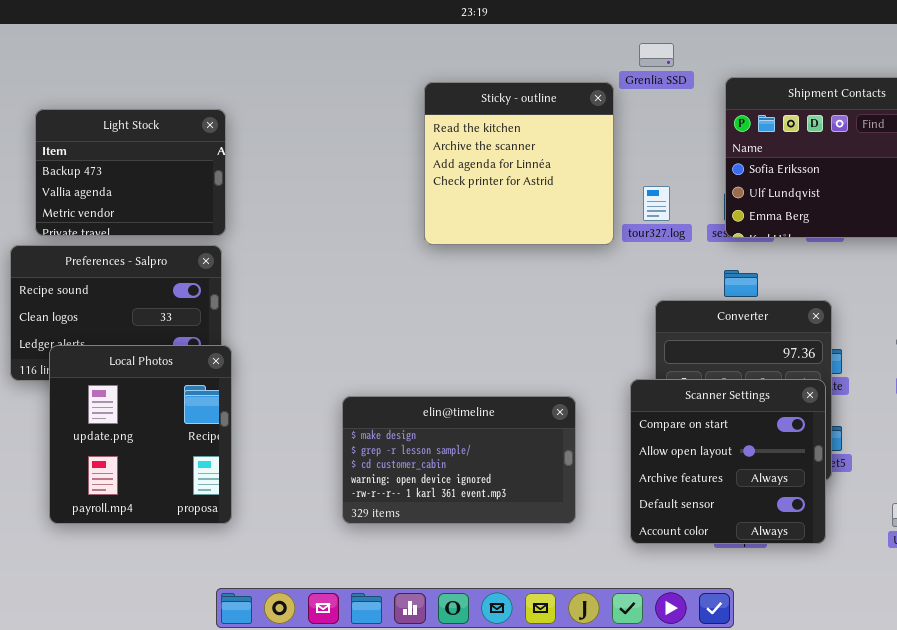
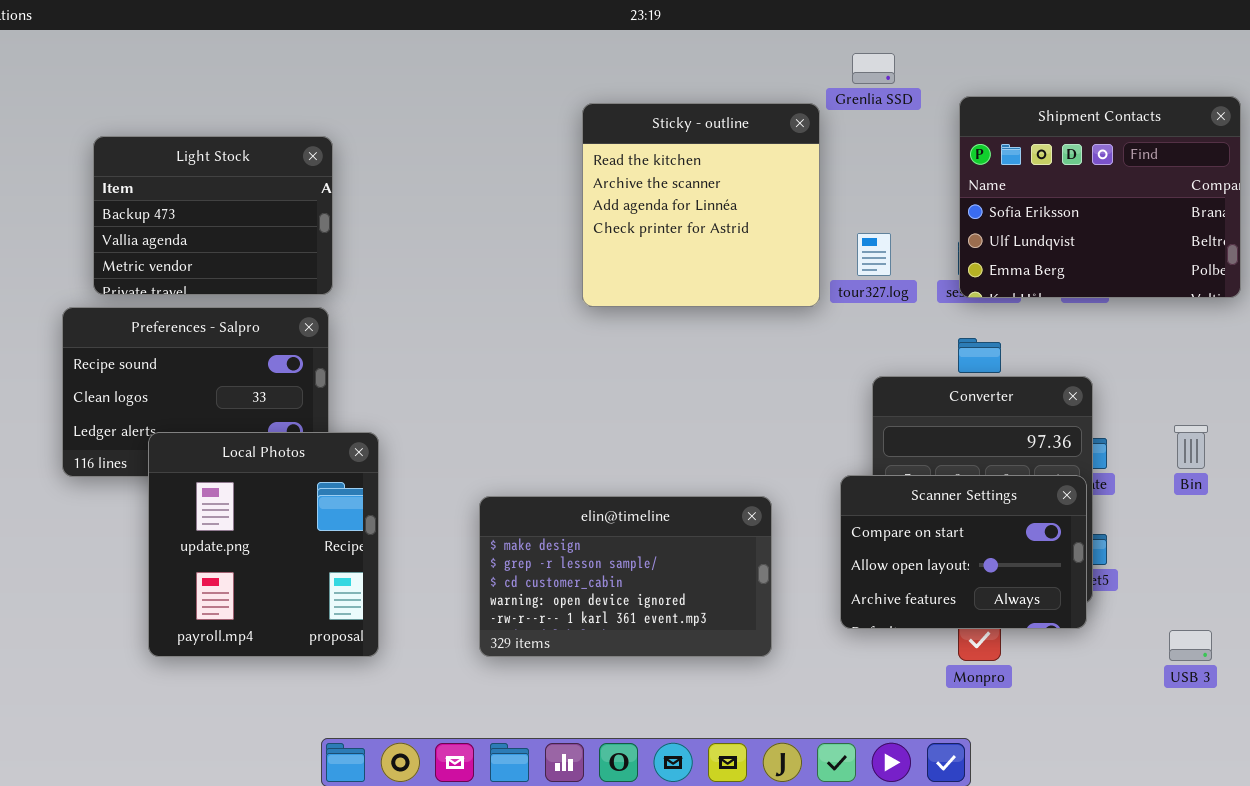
Local Photos: [49,345,232,524] -> [148,432,379,657], moved
Scanner Settings: [630,379,826,544] -> [840,475,1087,629], resized

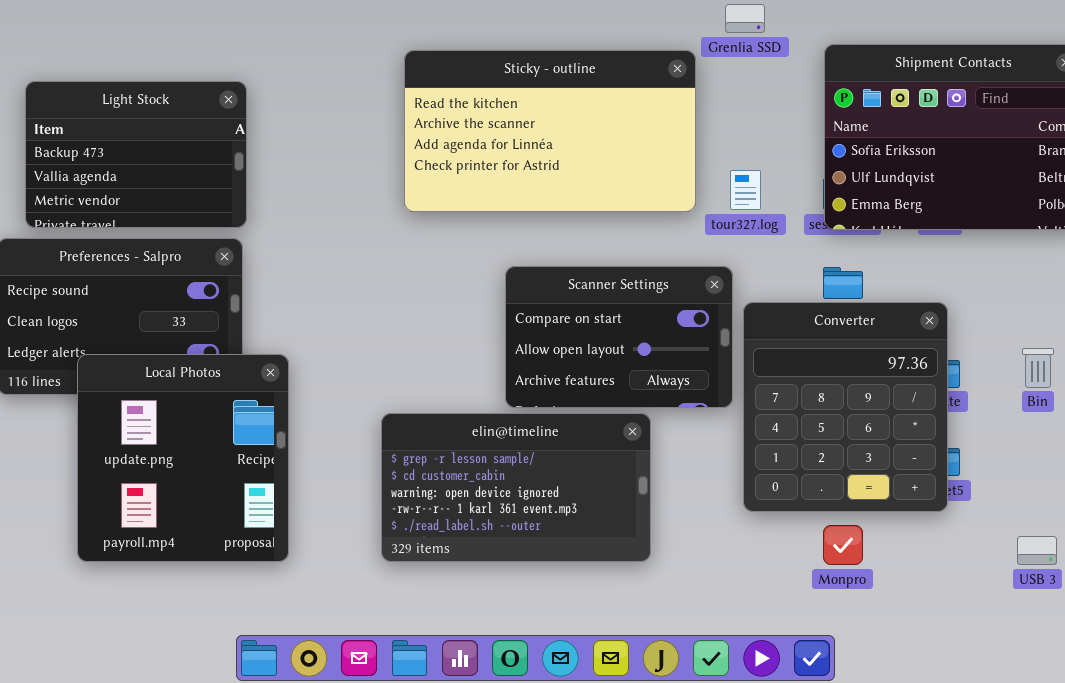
Sticky - outline: [582,103,820,307] -> [404,50,696,212], resized
Scanner Settings: [840,475,1087,629] -> [505,266,733,408], moved
elin@timeline: [479,496,772,657] -> [381,413,651,562], scrolled down 1 row

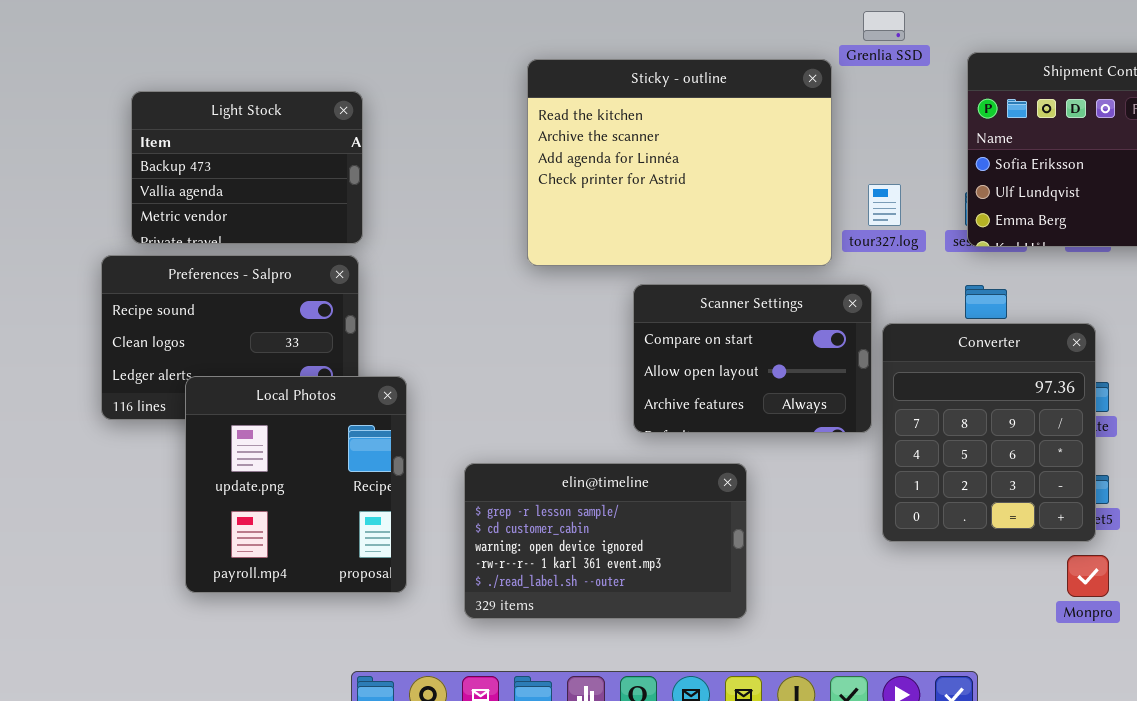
Sticky - outline: [404,50,696,212] -> [527,59,832,266], resized
elin@timeline: [381,413,651,562] -> [464,463,747,619], moved
Monpro: [823,525,863,565] -> [1067,555,1109,597], moved

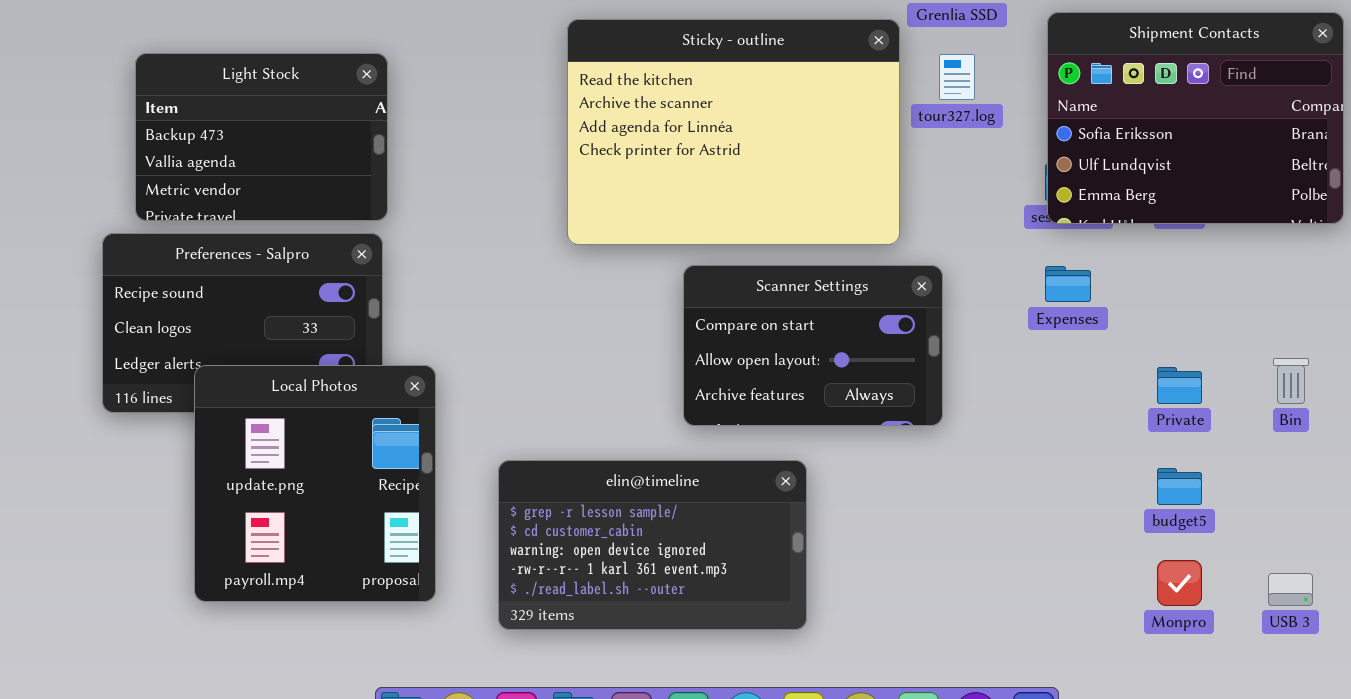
tour327.log: [868,184,901,226] -> [939,54,975,100], moved
Converter: [882,323,1096,542] -> none, closed

